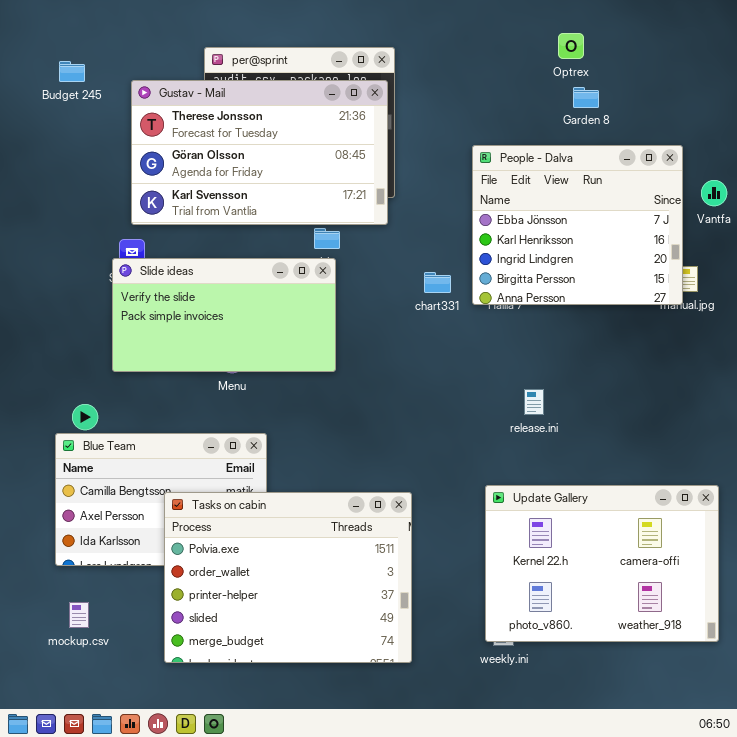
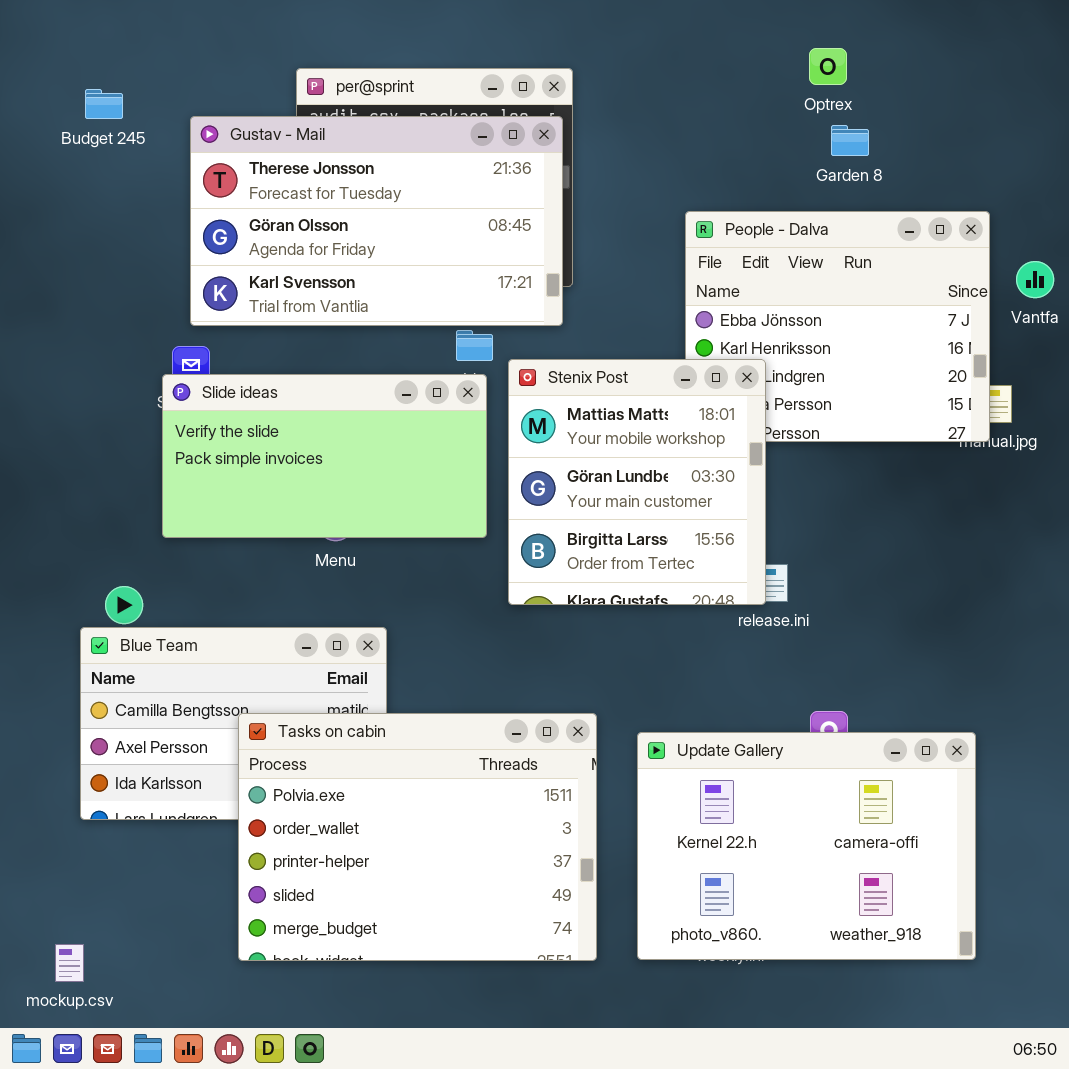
Stenix Post: none -> [508,359,766,605], opened
Update Gallery: [485,485,719,642] -> [637,732,976,960], moved
mockup.csv: [69,602,89,628] -> [55,944,84,982], moved

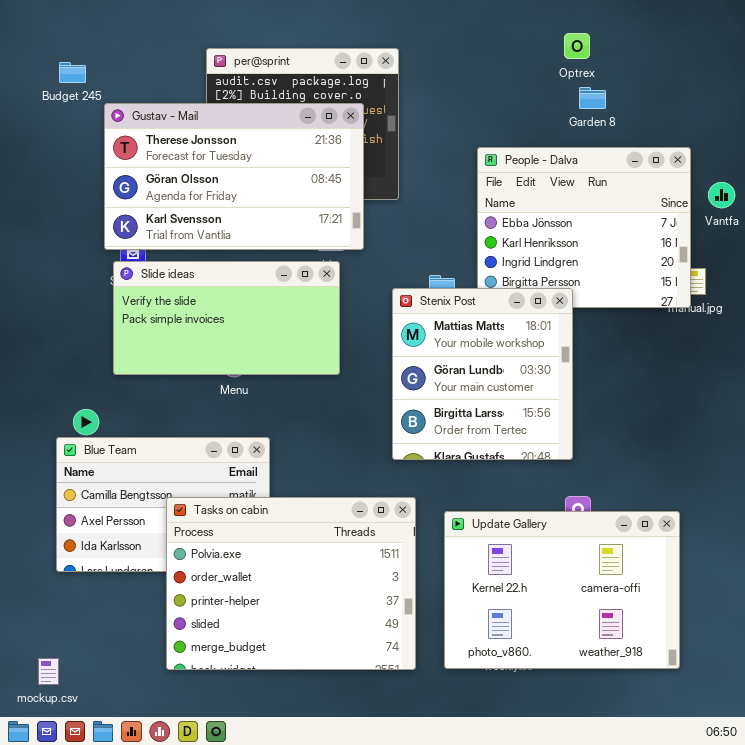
Gustav - Mail: [190,116,563,326] -> [104,103,364,250], moved
Stenix Post: [508,359,766,605] -> [392,288,573,460], moved

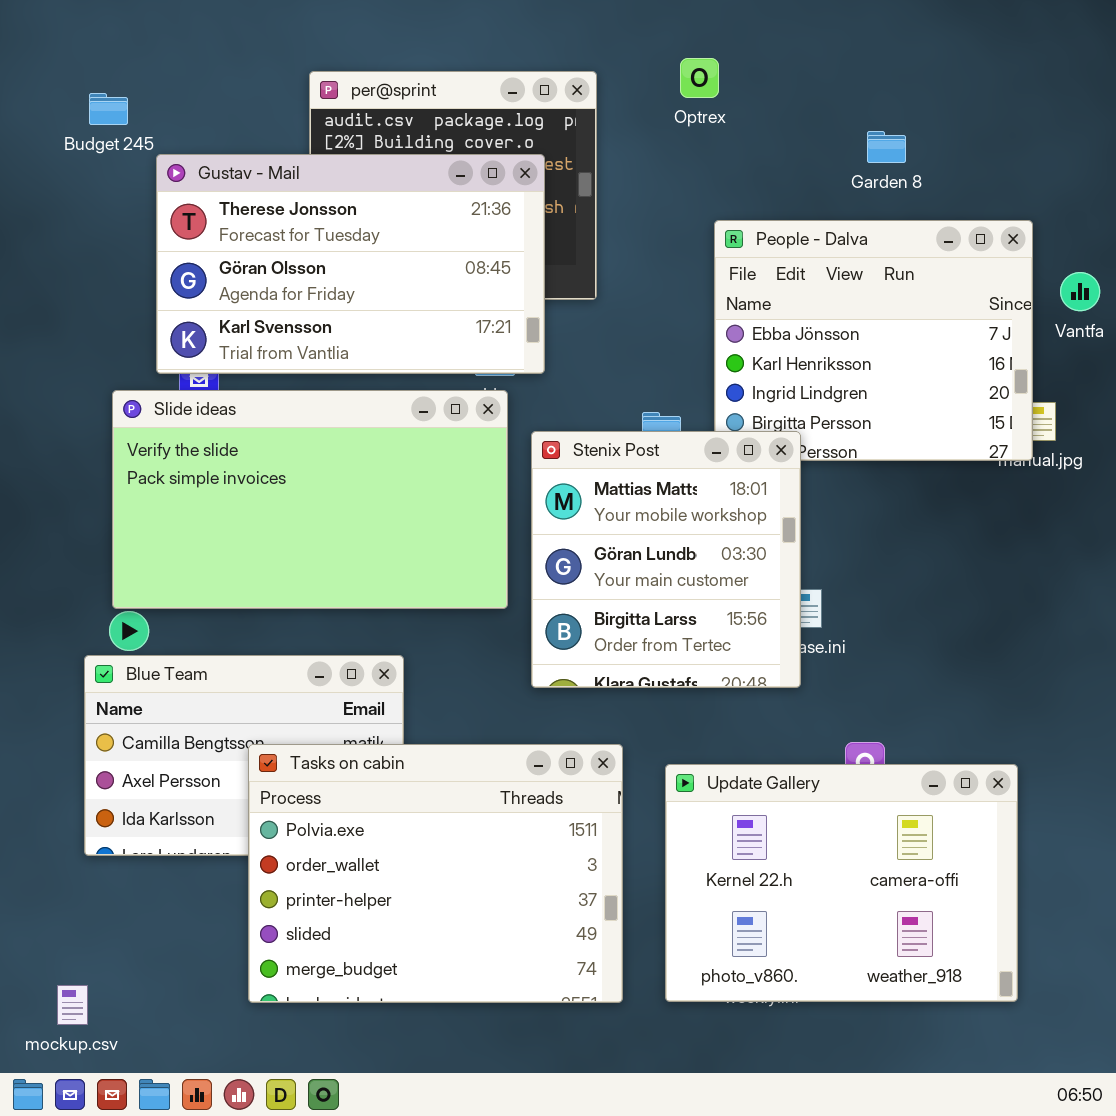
Optrex: [564,33,590,59] -> [680,58,719,98], moved
Slide ideas: [113,261,340,375] -> [112,390,508,609], resized
Stenix Post: [392,288,573,460] -> [531,431,801,688], moved

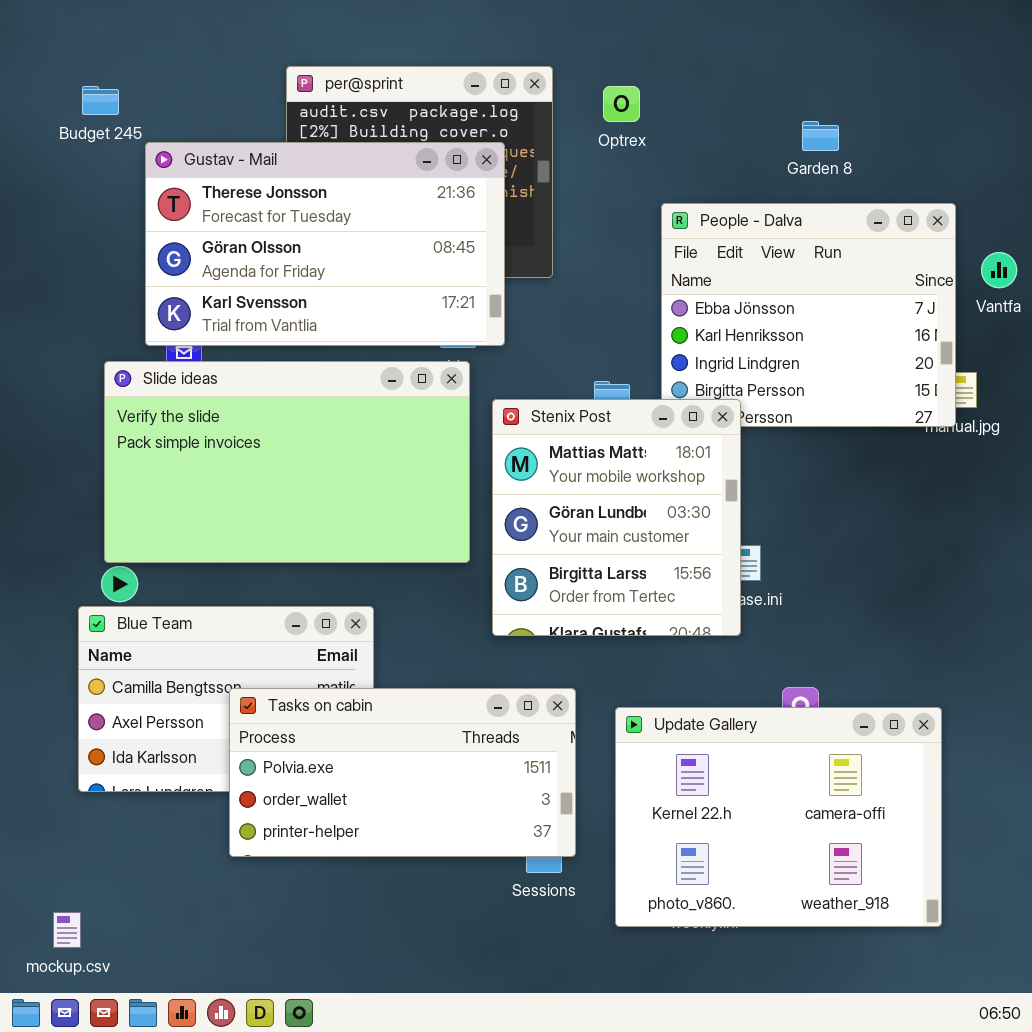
Optrex: [680,58,719,98] -> [603,86,640,122], moved
Tasks on cabin: [248,744,623,1003] -> [229,688,576,857], resized

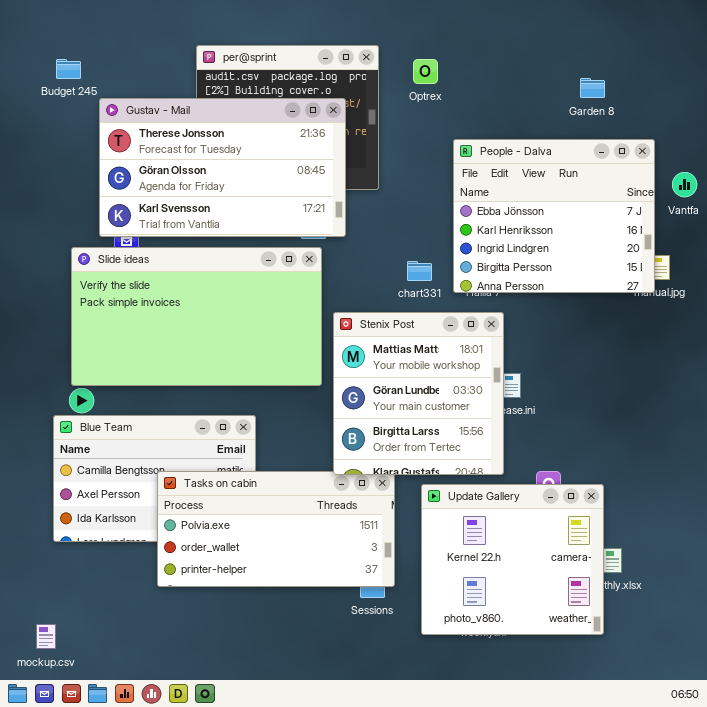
Garden 8: [802,121,839,151] -> [580,78,605,98], moved
Stenix Post: [492,399,741,636] -> [333,312,504,475], moved
Update Gallery: [615,707,942,927] -> [421,484,604,635], resized

